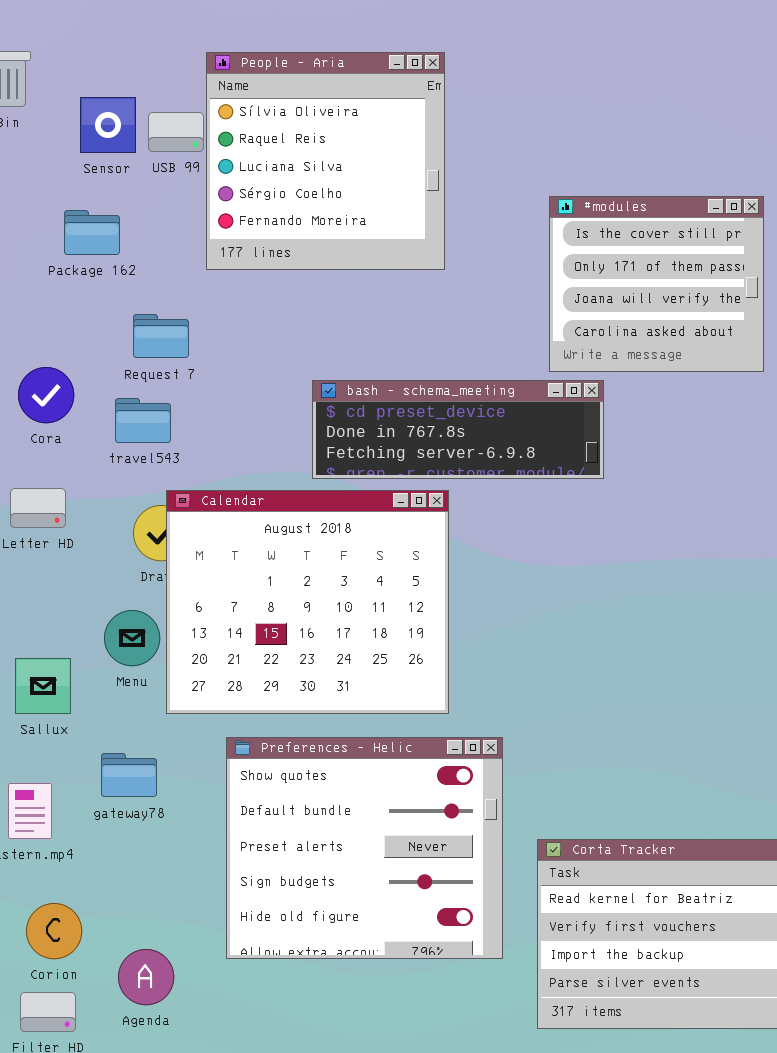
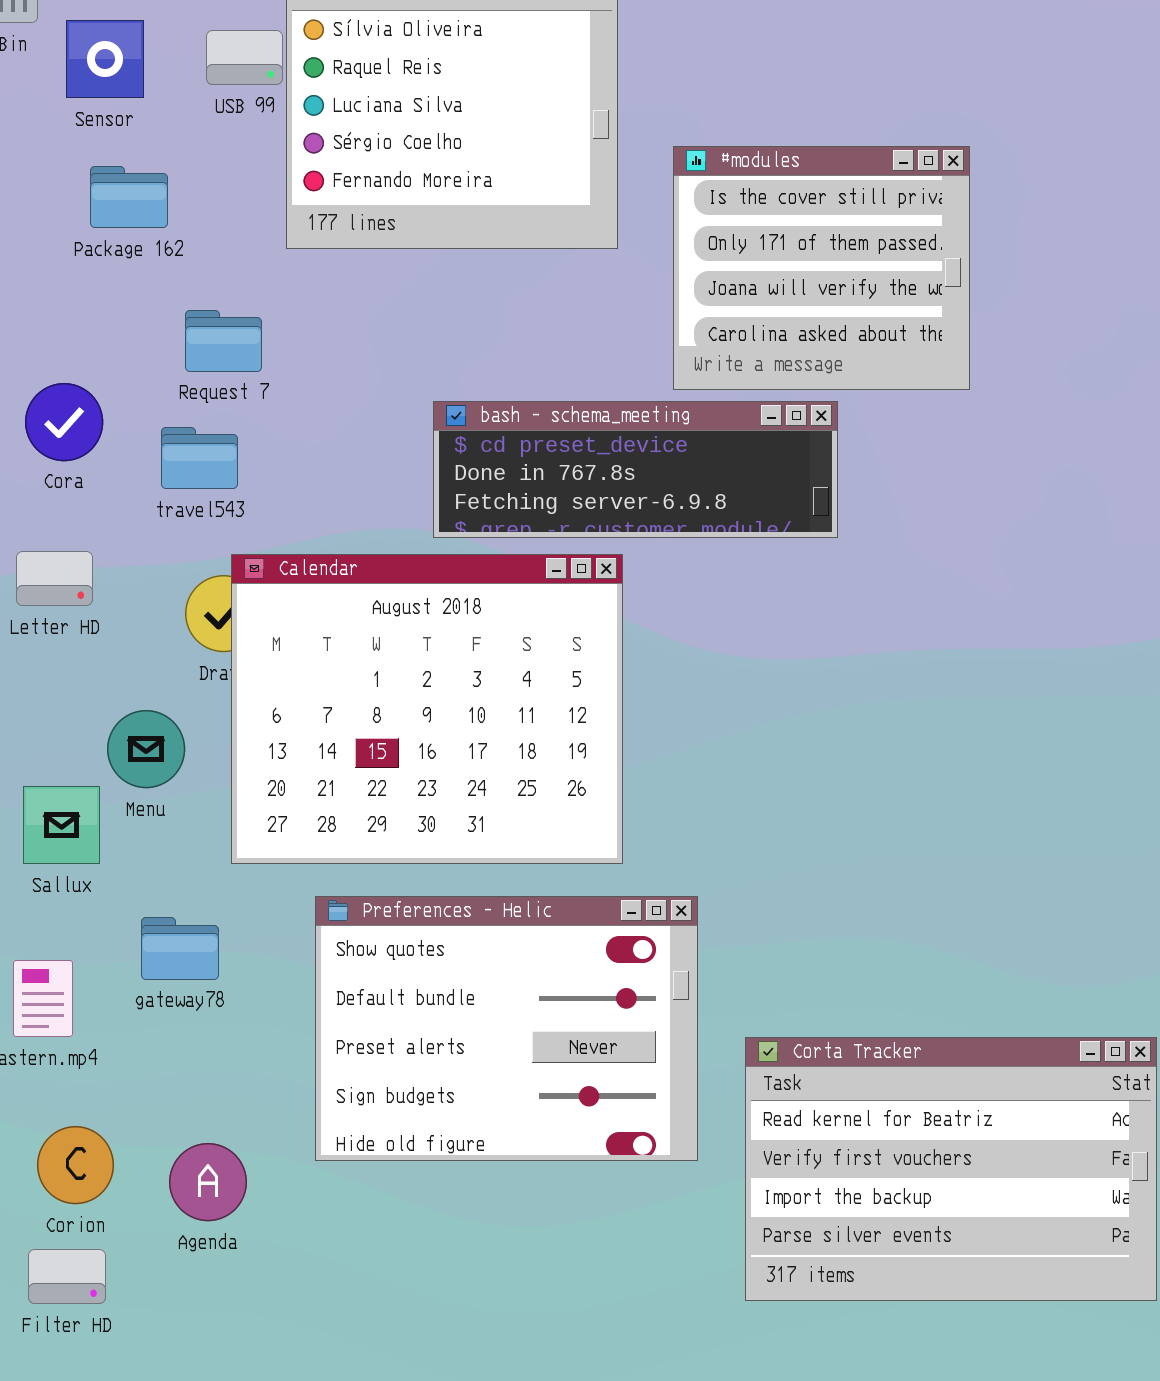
Sensor: [80,97,136,153] -> [66,20,144,98], moved
#modules: [549,196,764,372] -> [673,146,970,390], moved
Menu: [104,610,160,666] -> [107,710,185,788], moved
Preferences - Helic: [226,737,503,959] -> [315,896,698,1161], resized
Agenda: [118,949,174,1005] -> [169,1143,247,1221], moved

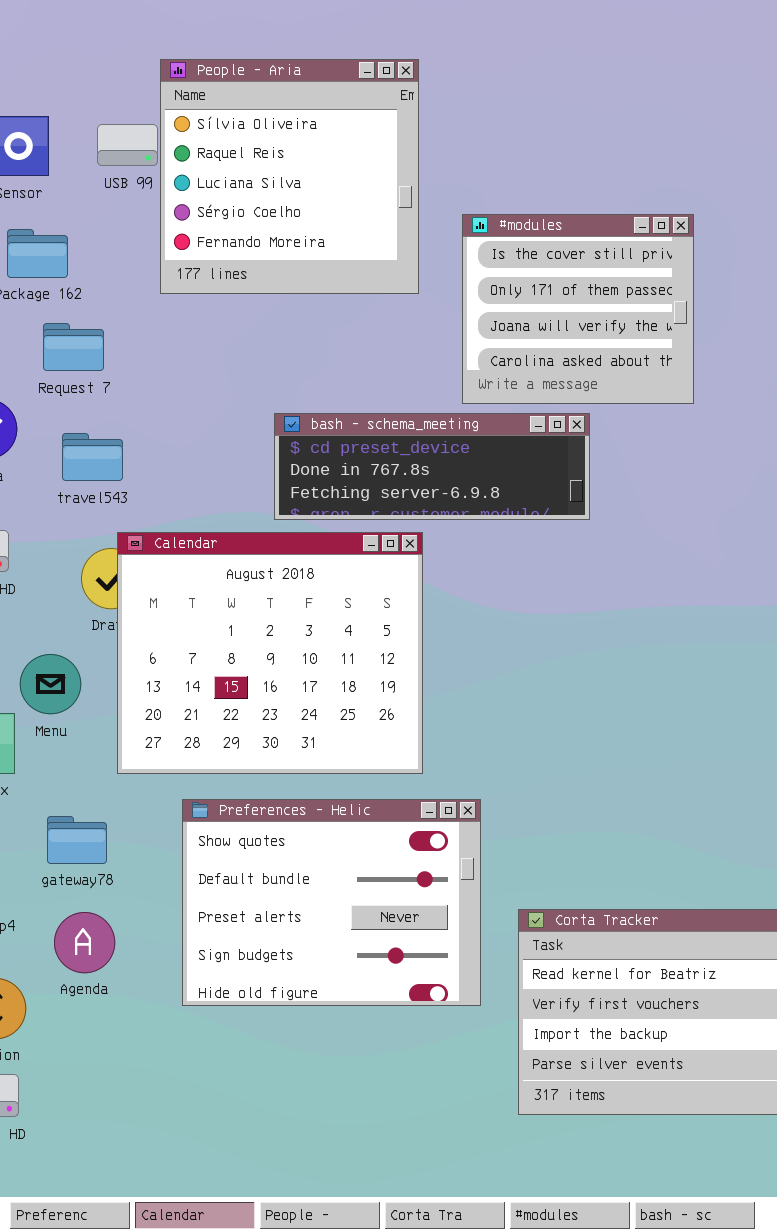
Request 7: [185,310,262,372] -> [43,323,104,371], moved
Agenda: [169,1143,247,1221] -> [54,912,115,973], moved

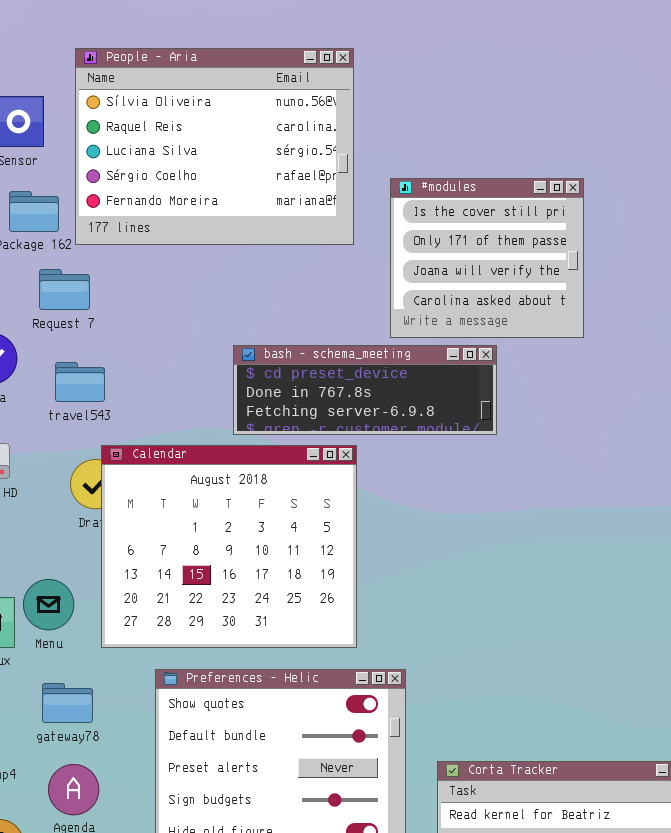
People - Aria: [160,59,419,294] -> [75,48,354,245], resized
Menu: [20,654,81,714] -> [23,579,74,630], moved

